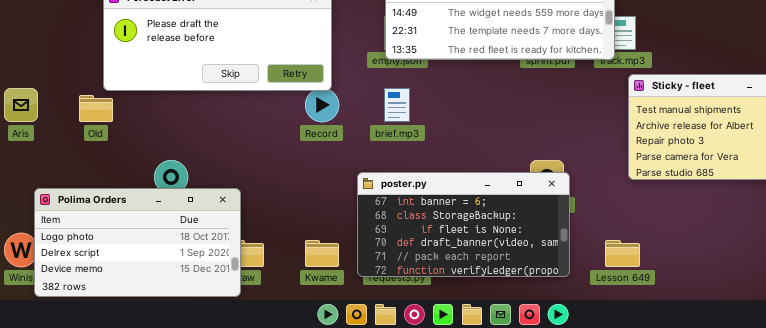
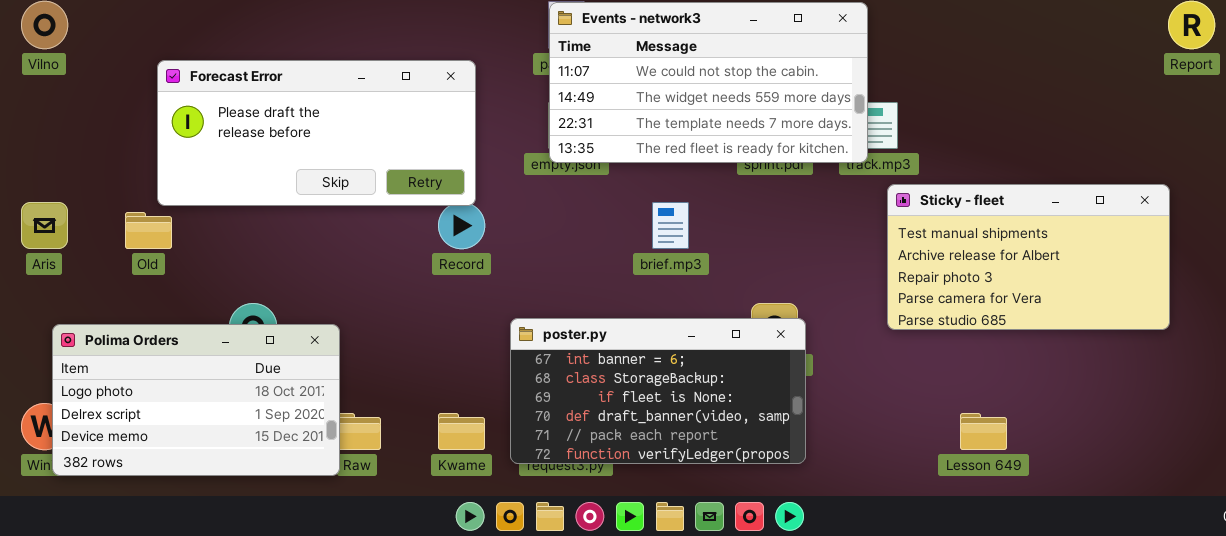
brief.mp3: [384,88,410,122] -> [652,202,689,249], moved
Polima Orders: [34,188,241,297] -> [52,324,340,476], moved
Lesson 649: [605,240,640,267] -> [960,413,1007,450], moved

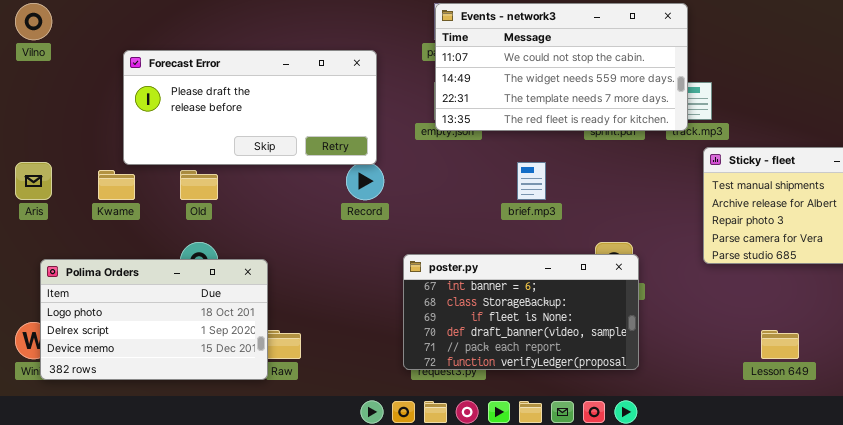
Old: [125,212,172,249] -> [180,170,218,200], moved
Kwame: [438,413,485,450] -> [98,170,135,200], moved

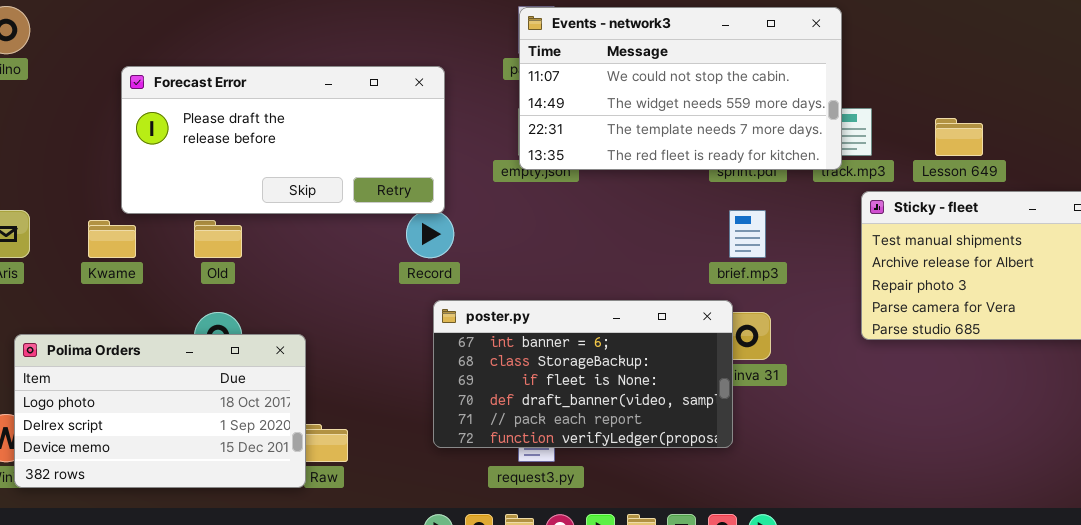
brief.mp3: [517,162,546,200] -> [729,210,766,258], moved
poster.py: [403,254,639,370] -> [433,300,733,448], moved
Lesson 649: [761,330,799,359] -> [935,118,983,156], moved

